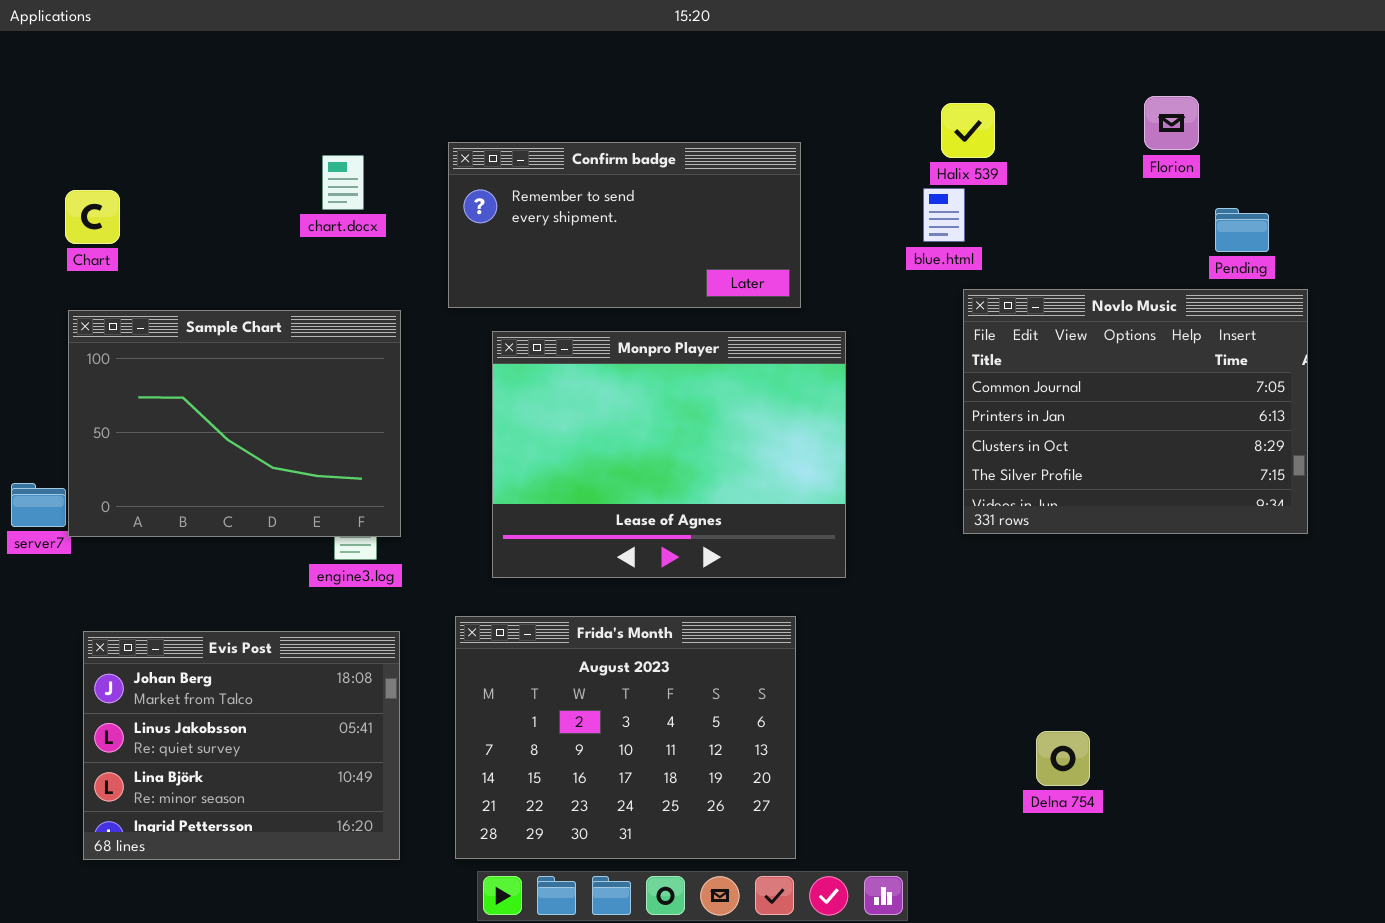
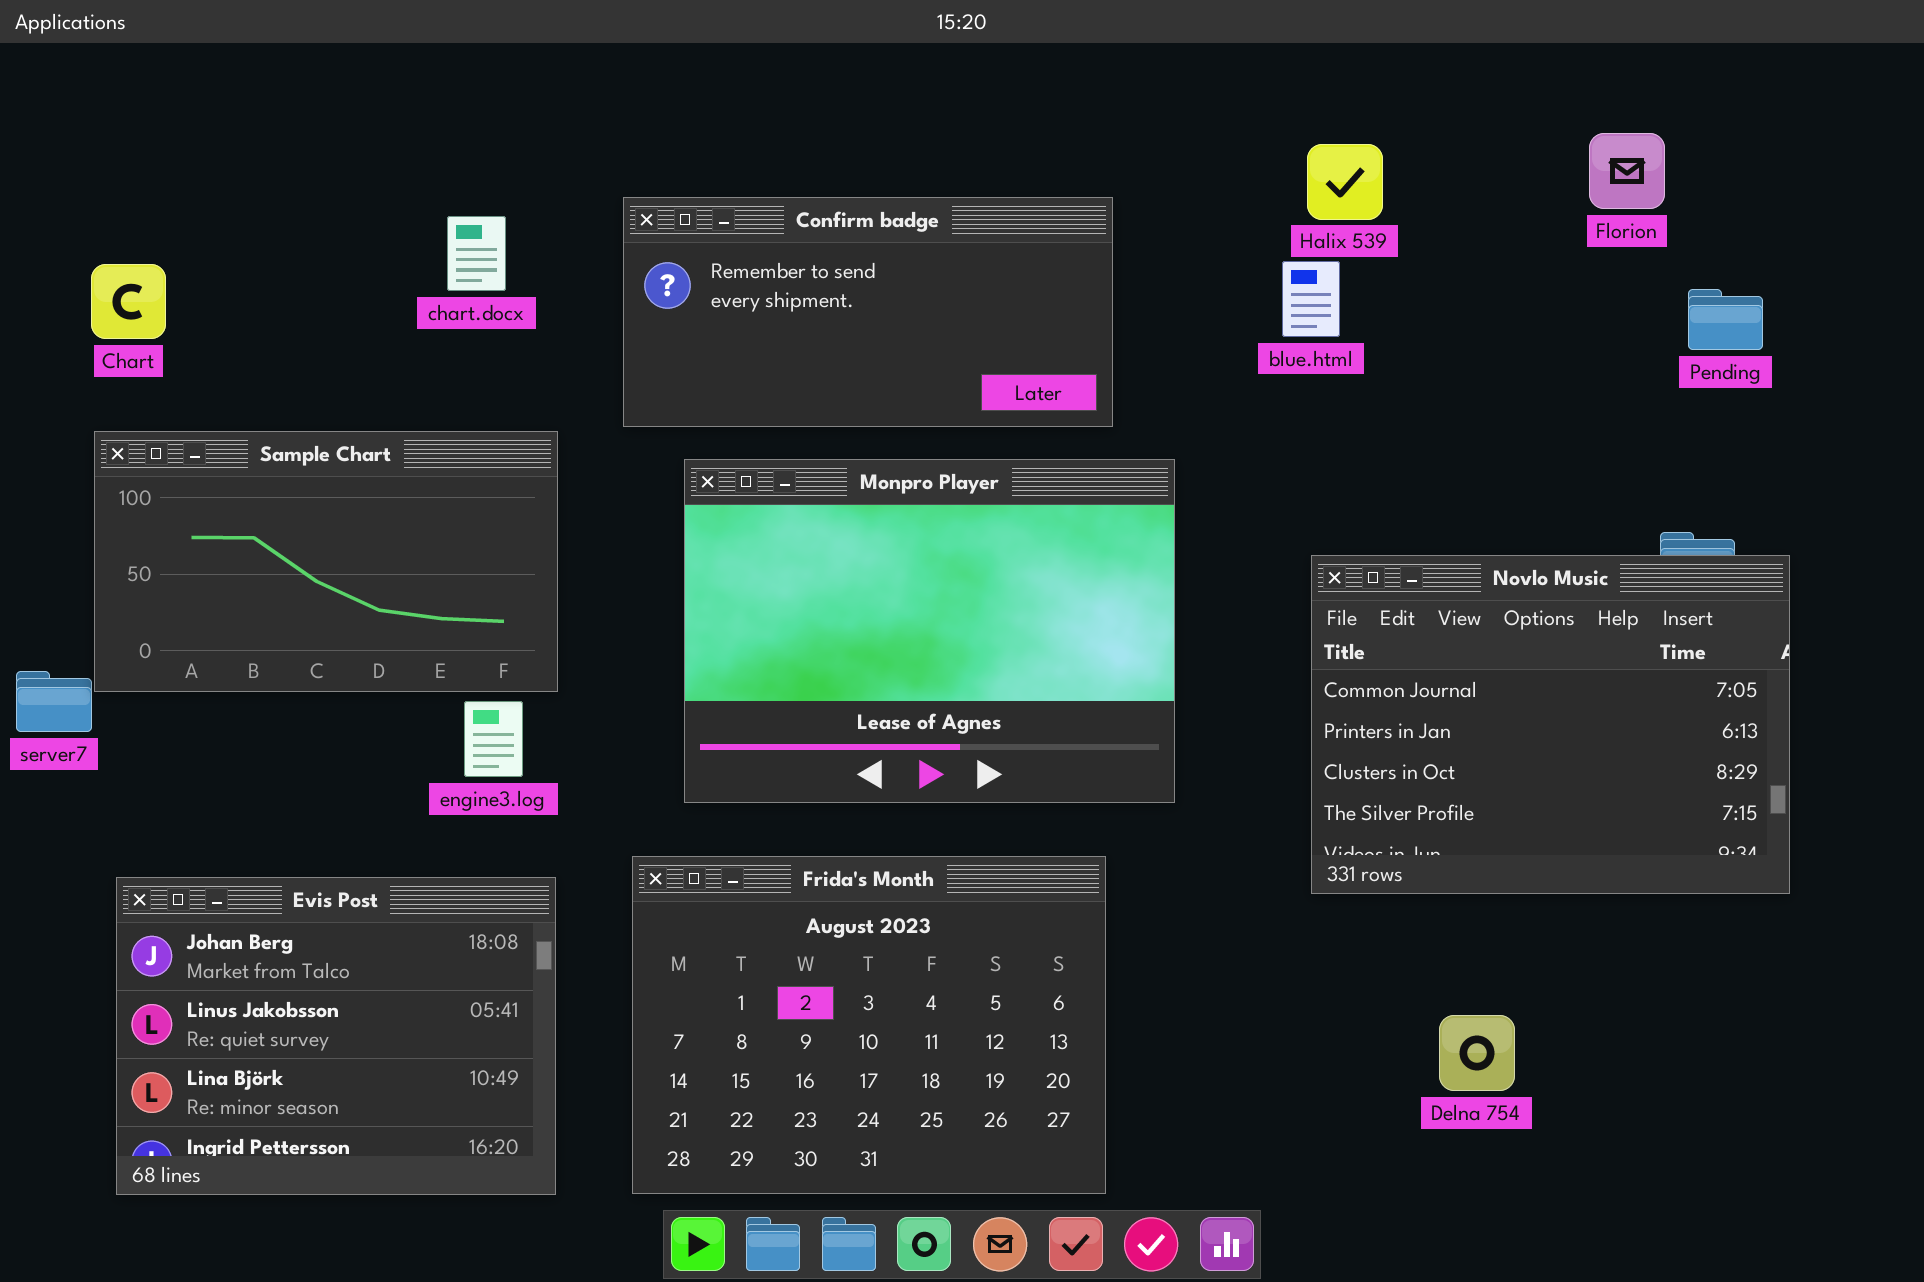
Novlo Music: [963,289,1308,534] -> [1311,555,1790,894], moved
Sample Chart: [68,310,401,537] -> [94,431,558,692], resized

